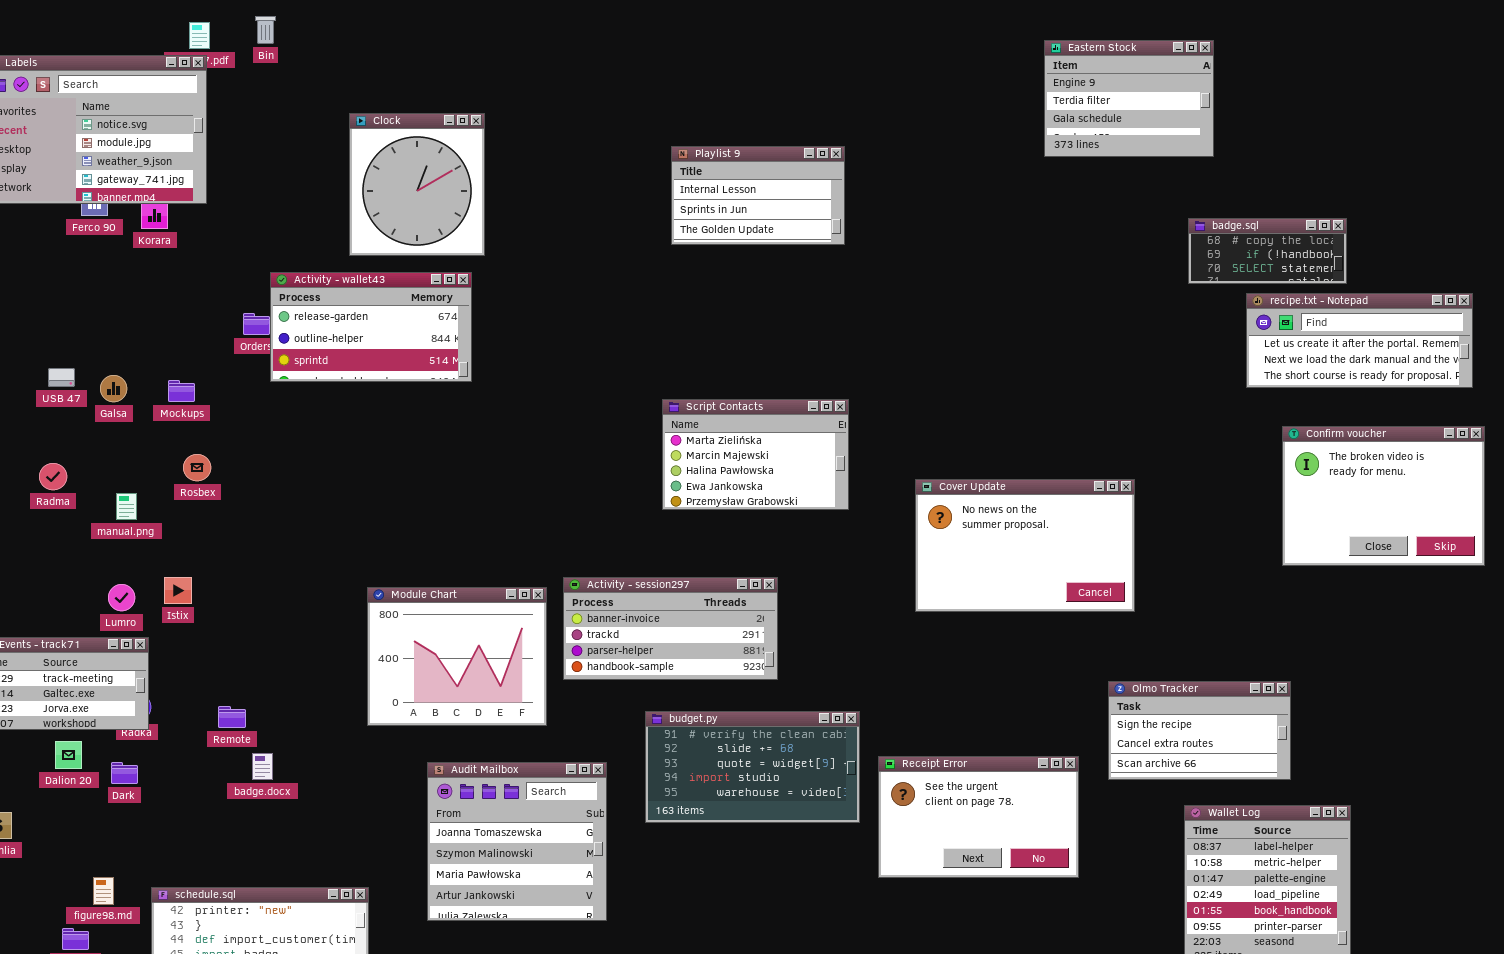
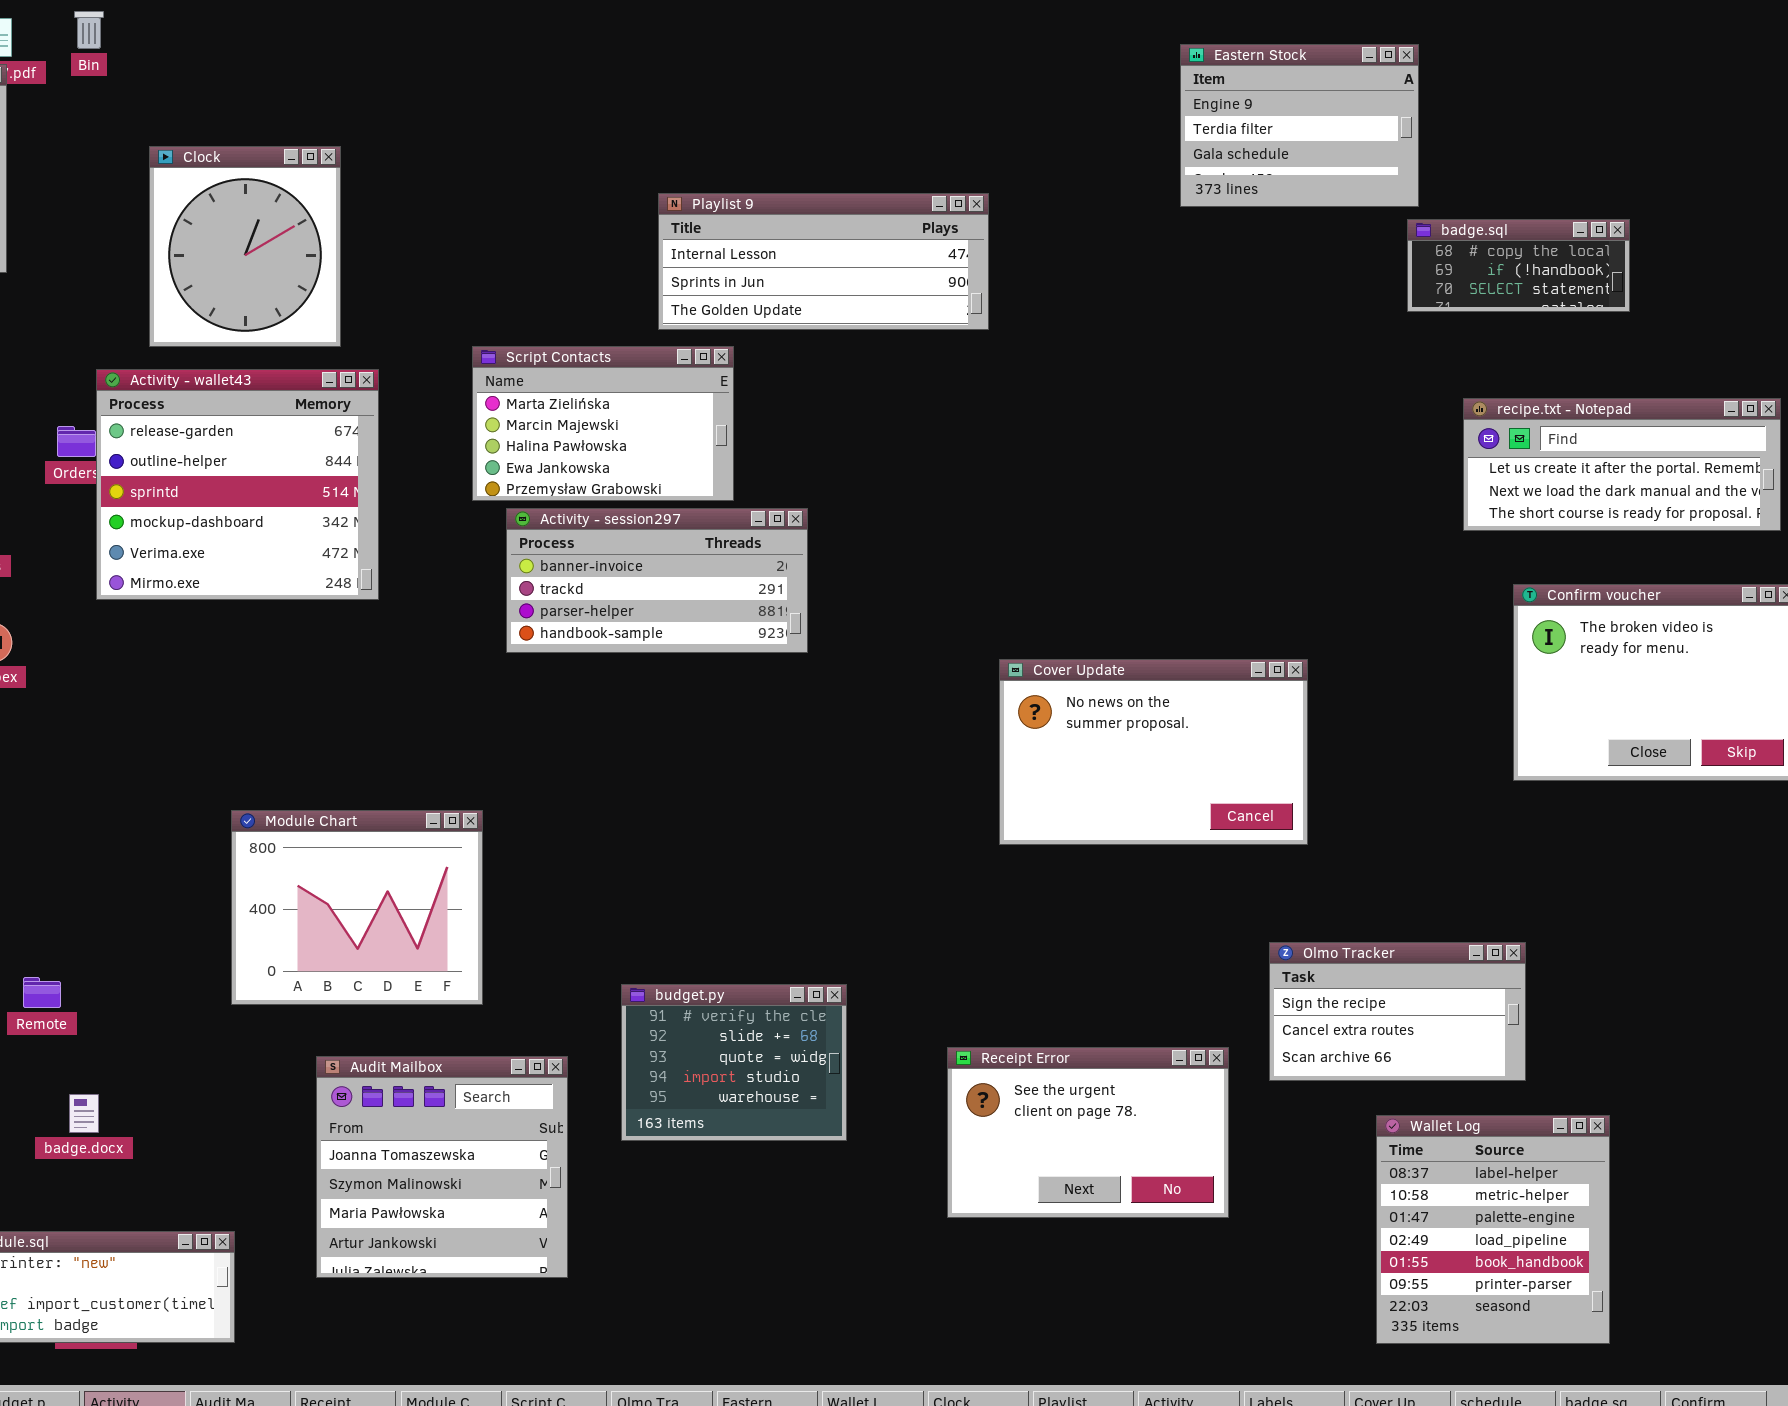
Clock: [349,113,485,256] -> [149,146,341,347], moved
Playlist 9: [671,146,845,245] -> [658,193,989,330], resized
badge.sql: [1188,218,1347,284] -> [1407,219,1630,312], moved
Activity - wallet43: [270,272,472,382] -> [96,369,379,600], resized
Script Contacts: [662,399,849,510] -> [472,346,734,501], moved
Activity - session297: [563,577,778,680] -> [506,508,808,653], moved
budget.py: [645,711,860,823] -> [621,984,847,1141], resized
badge.docx: [252,753,273,780] -> [69,1094,99,1133], moved

